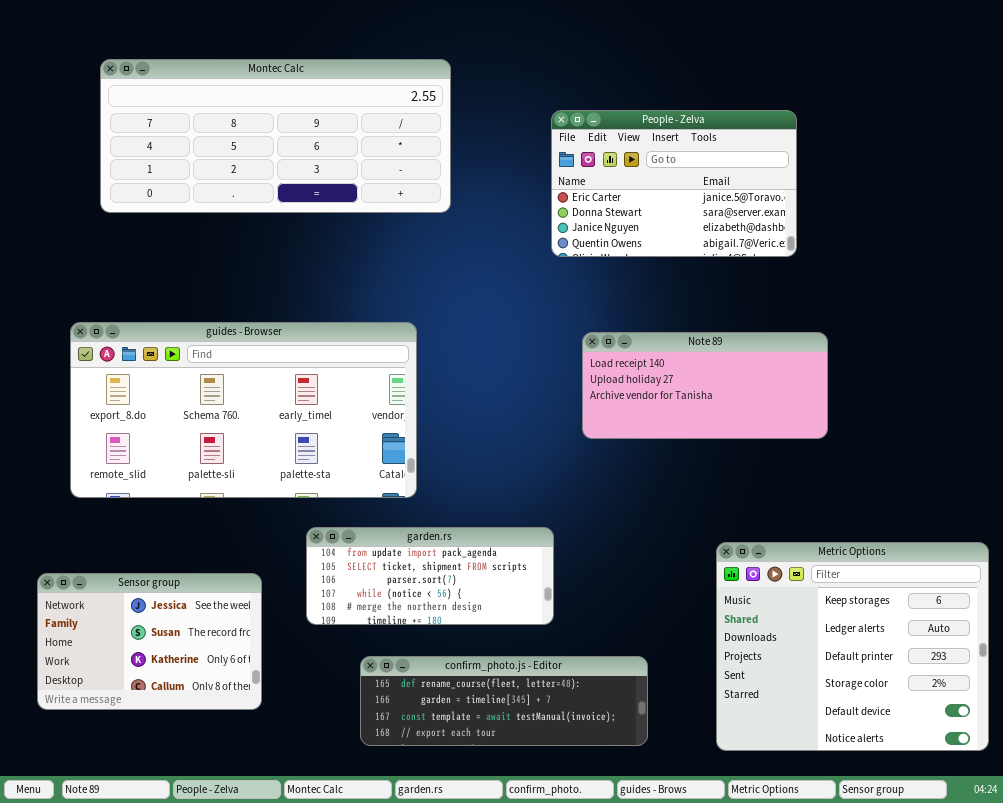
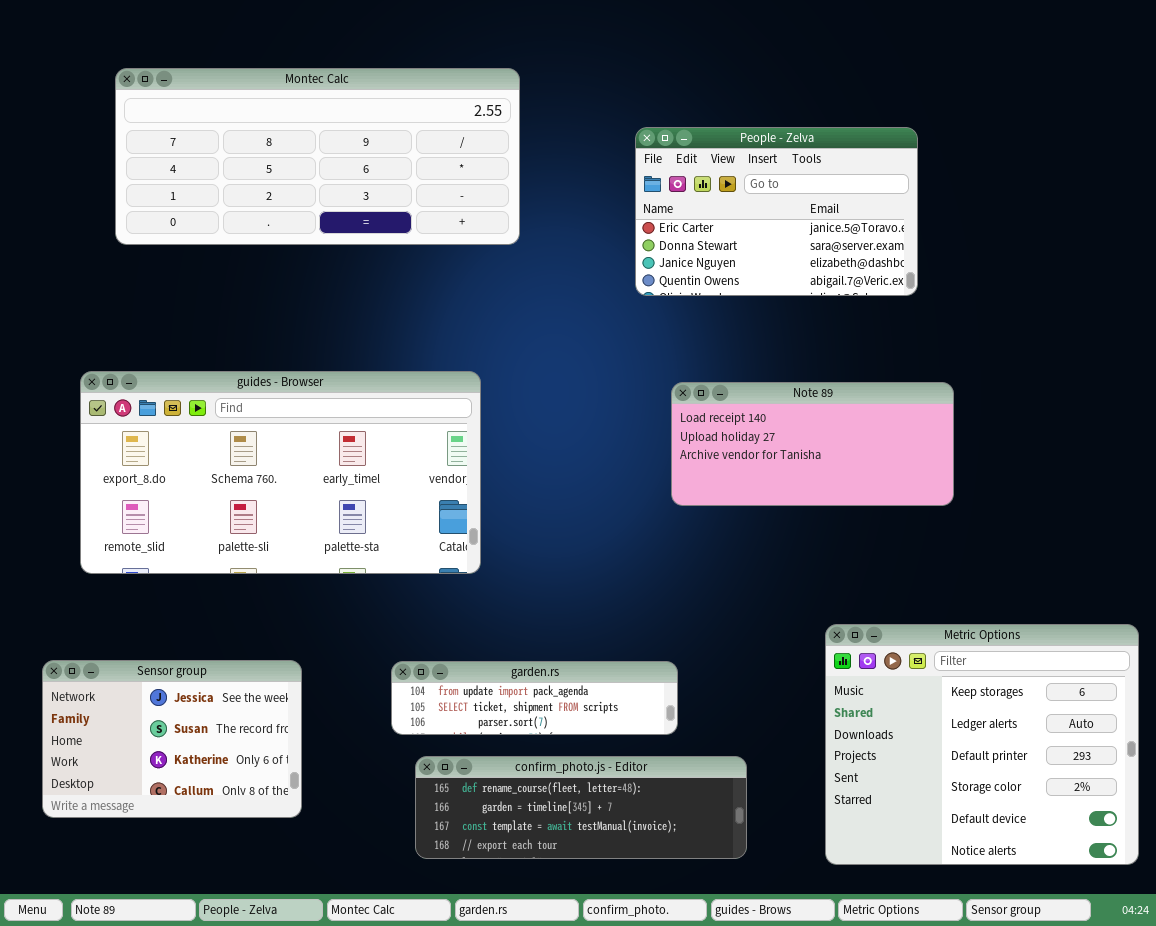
garden.rs: [306,527,554,625] -> [391,661,678,735], moved, resized

